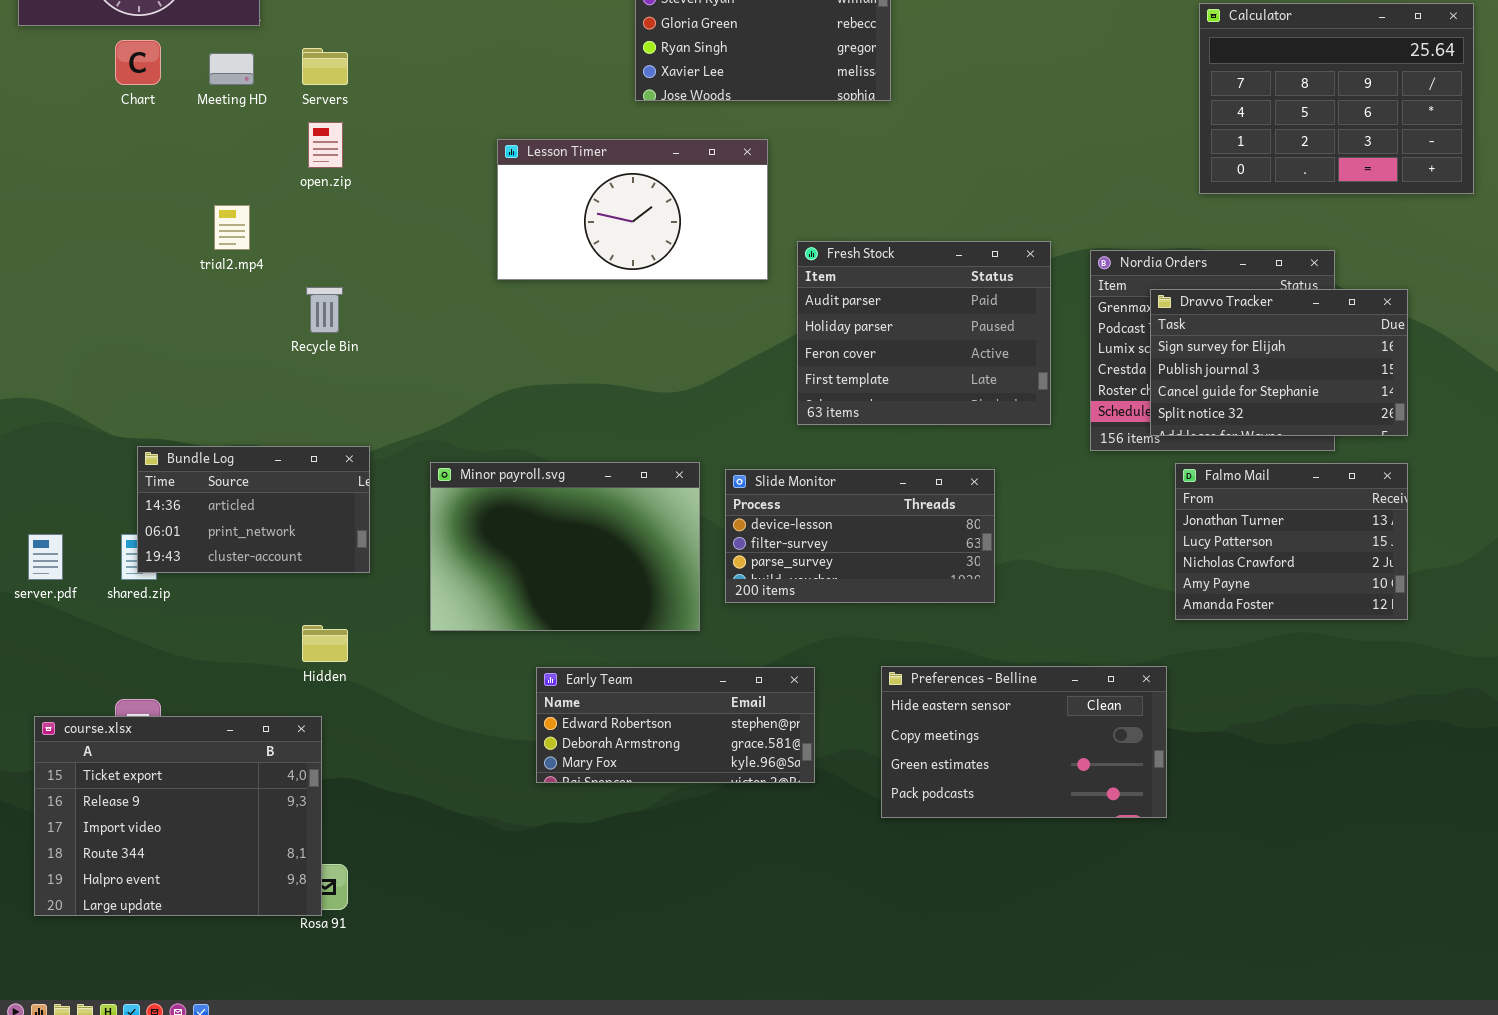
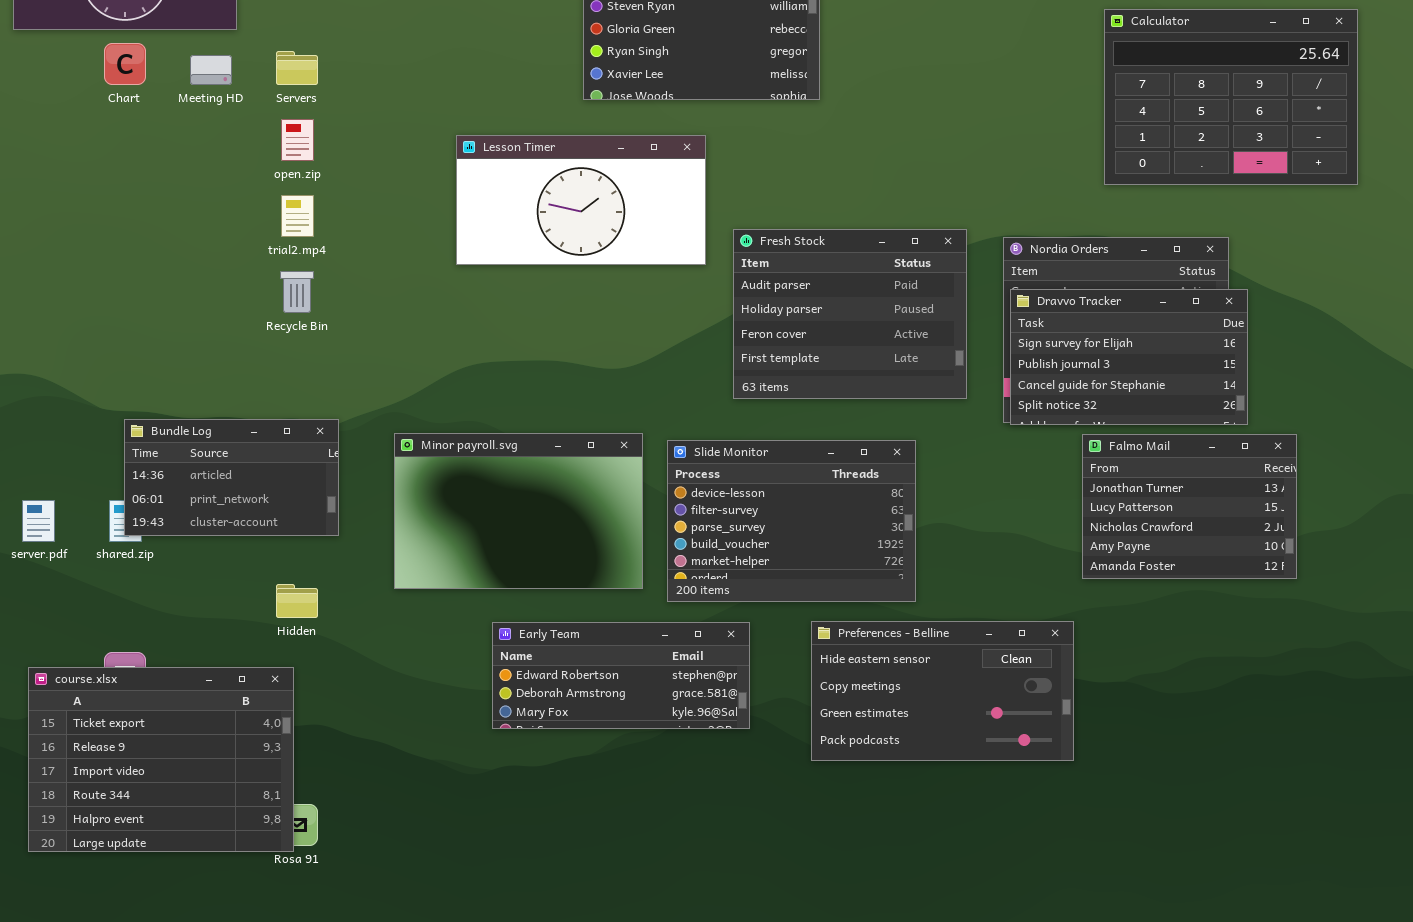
trial2.mp4: [214,205,250,250] -> [281,195,314,237], moved
Dravvo Tracker: [1150,289,1408,436] -> [1010,289,1248,425], moved
Slide Monitor: [725,469,995,603] -> [667,440,916,602], resized

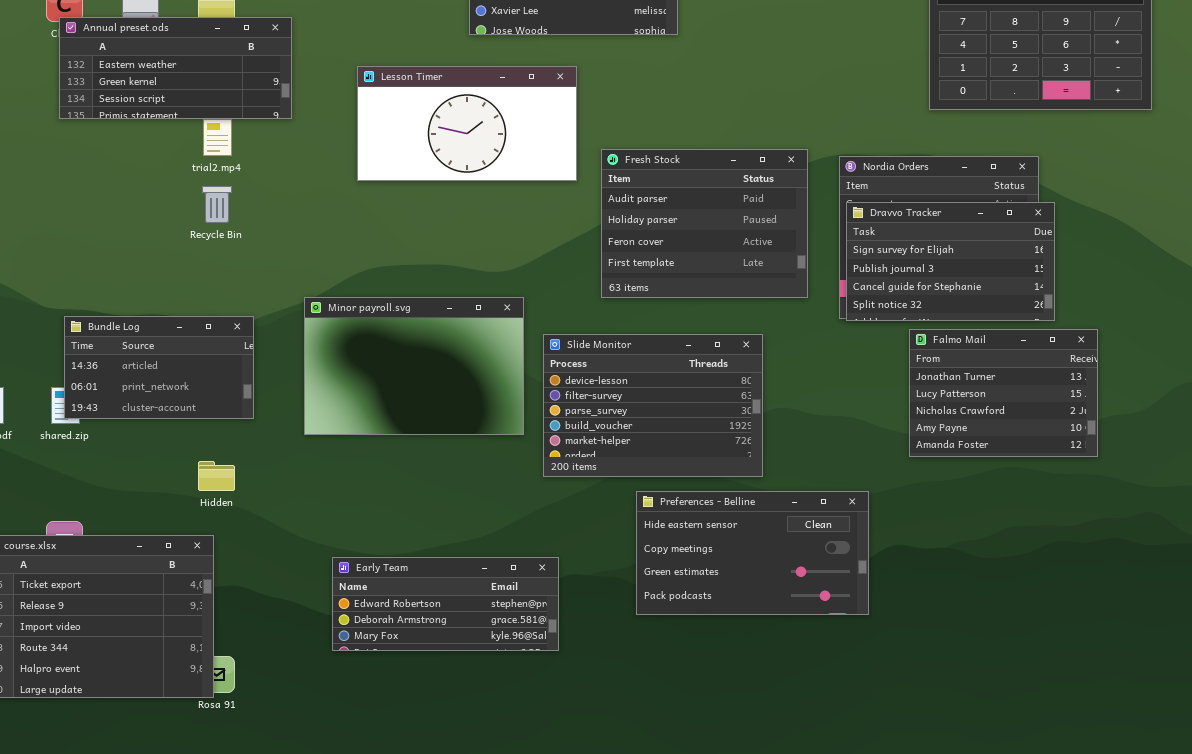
Annual preset.ods: none -> [59,17,292,119], opened
Minor payroll.svg: [394,433,643,589] -> [304,297,524,435], moved
Preferences - Belline: [811,621,1074,761] -> [636,491,869,615], moved
Early Team: [492,622,750,729] -> [332,557,559,651], moved

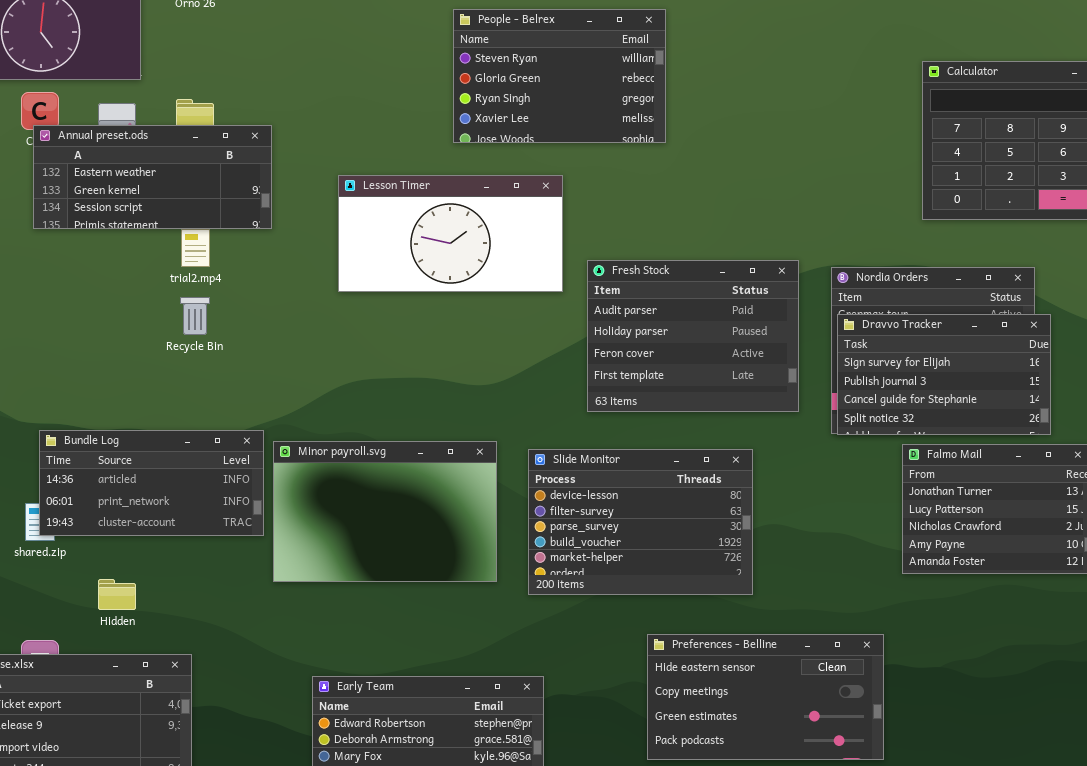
Minor payroll.svg: [304,297,524,435] -> [273,441,497,582], moved
Bundle Log: [64,316,254,419] -> [39,430,264,536], resized
Hidden: [198,461,235,491] -> [98,579,136,610], moved
Preferences - Belline: [636,491,869,615] -> [647,634,884,760], moved

